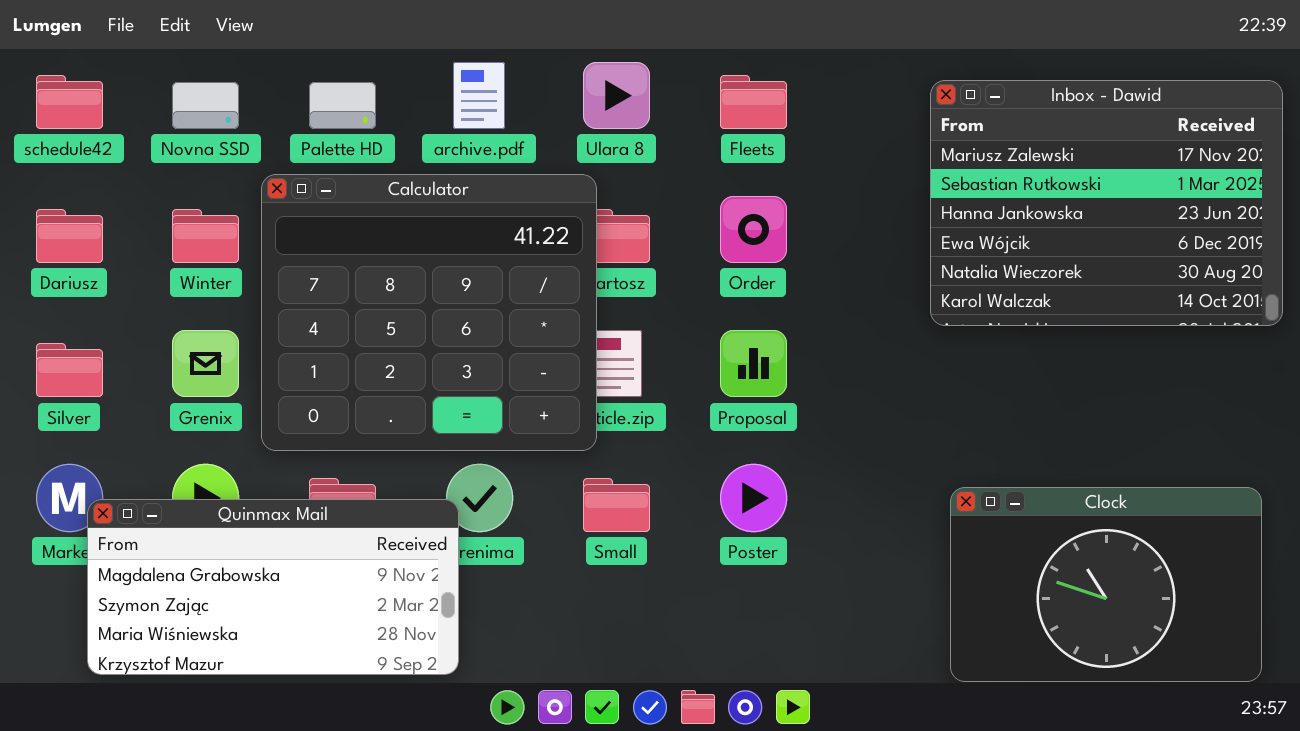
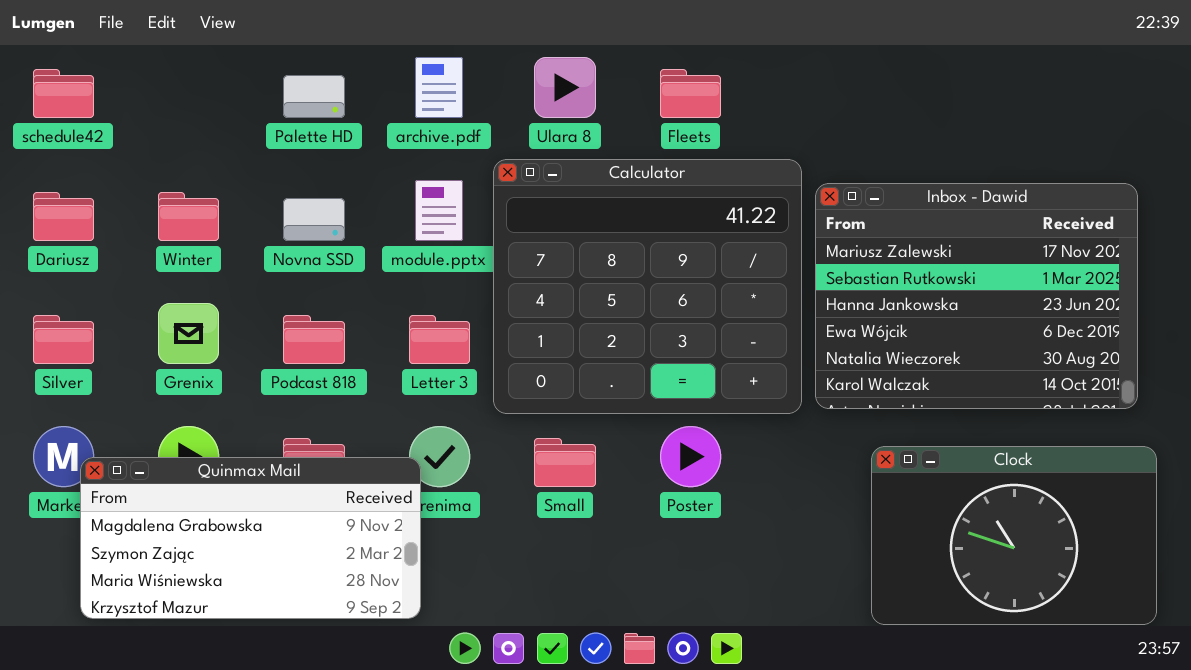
Inbox - Dawid: [930,80,1283,326] -> [815,183,1138,409], moved
Novna SSD: [172,82,239,129] -> [283,198,345,241], moved
Calculator: [261,174,597,451] -> [493,159,802,414], moved

